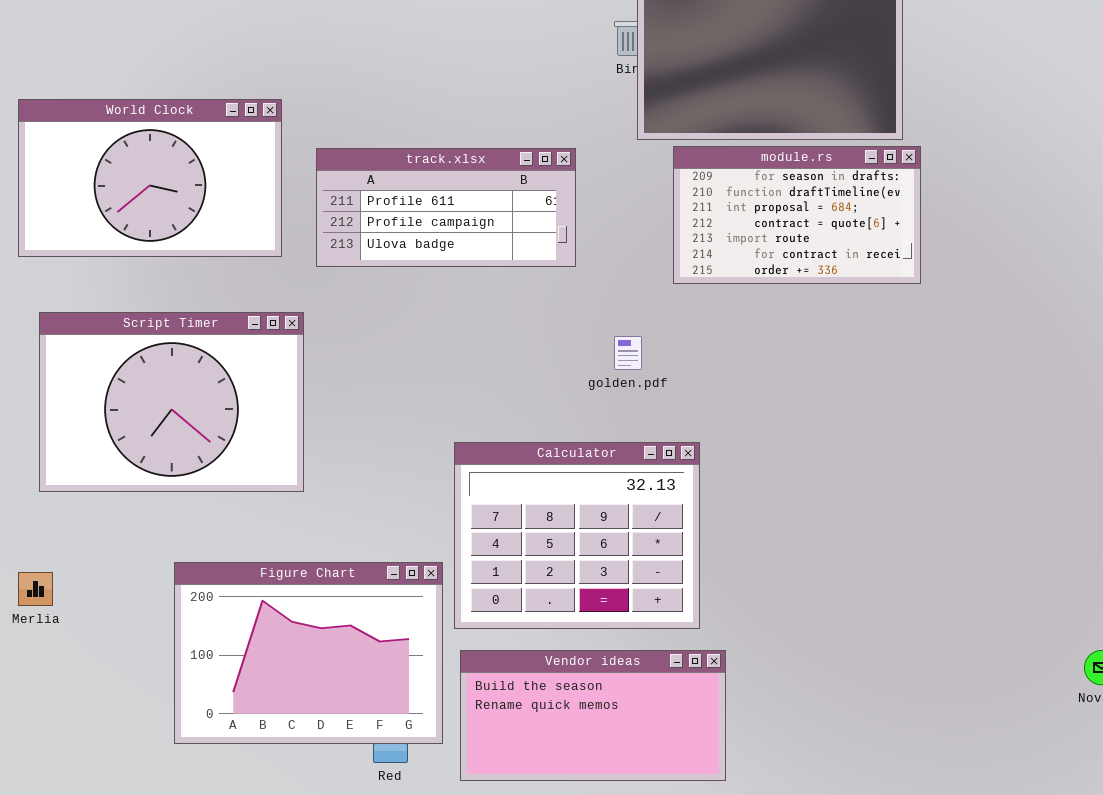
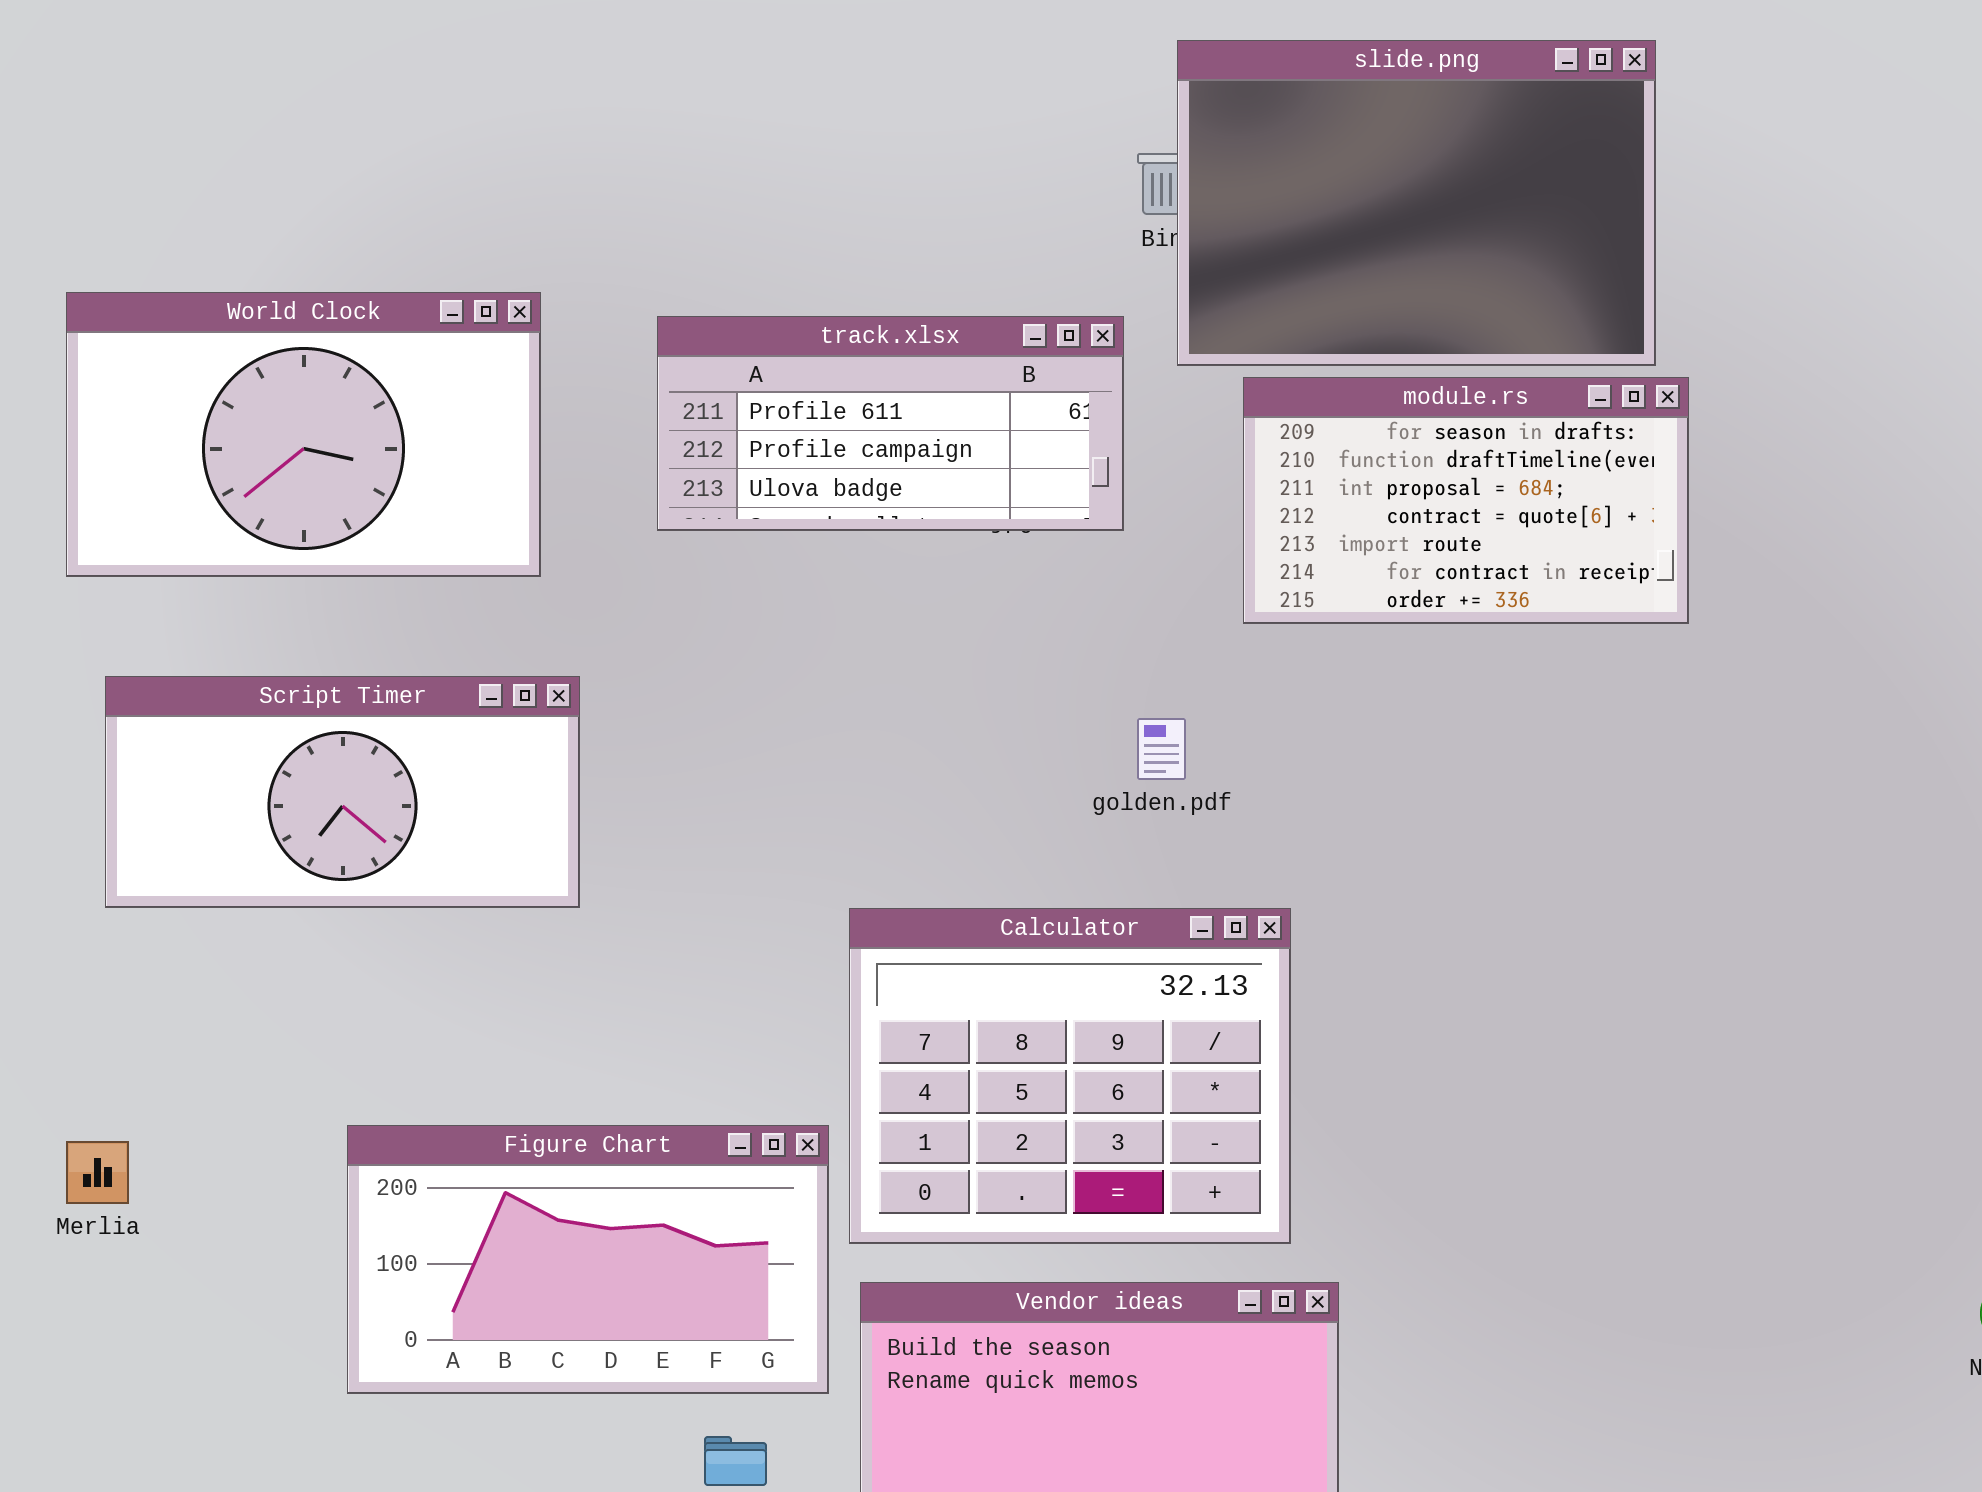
track.xlsx: [316,148,576,267] -> [657,316,1124,531], moved
Script Timer: [39,312,304,492] -> [105,676,580,908], resized
Figure Chart: [174,562,443,744] -> [347,1125,829,1394], resized

